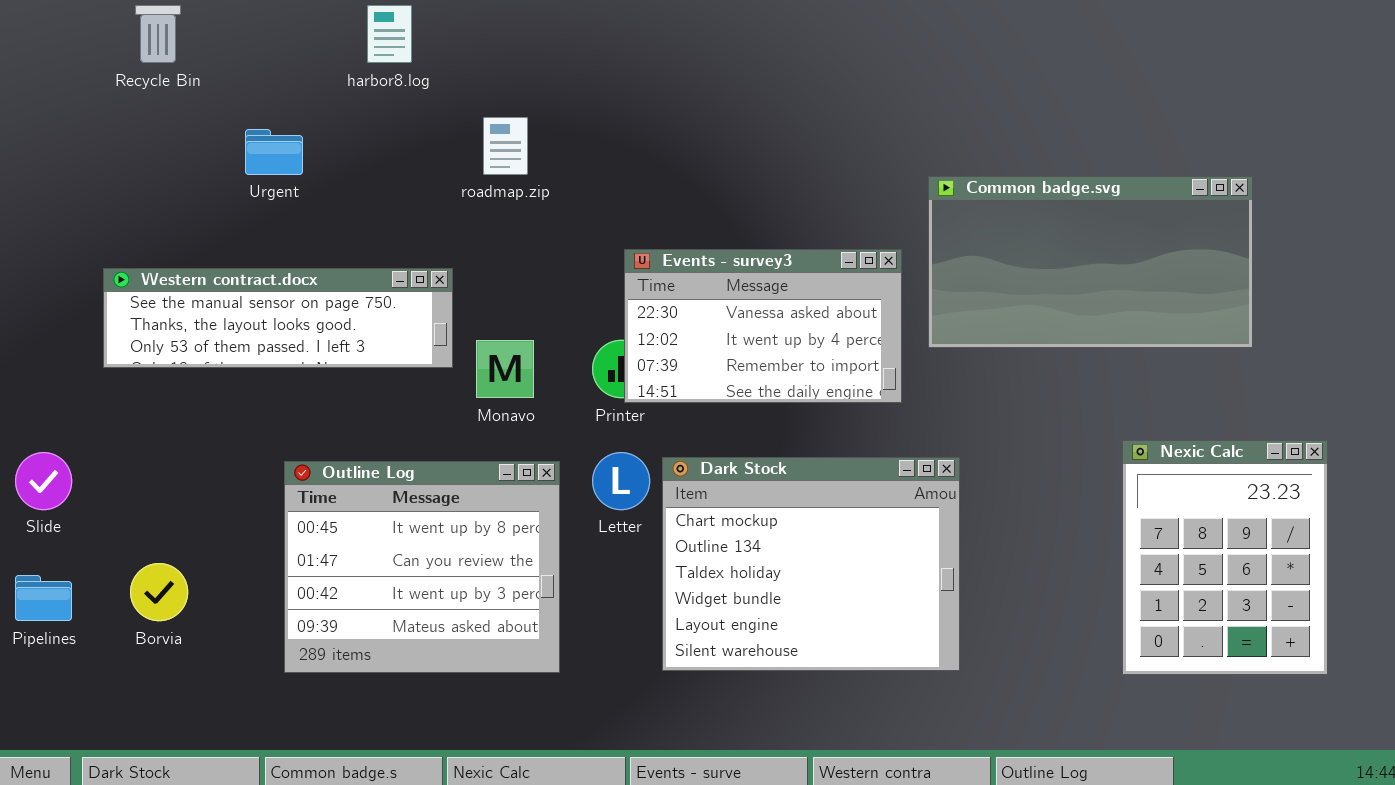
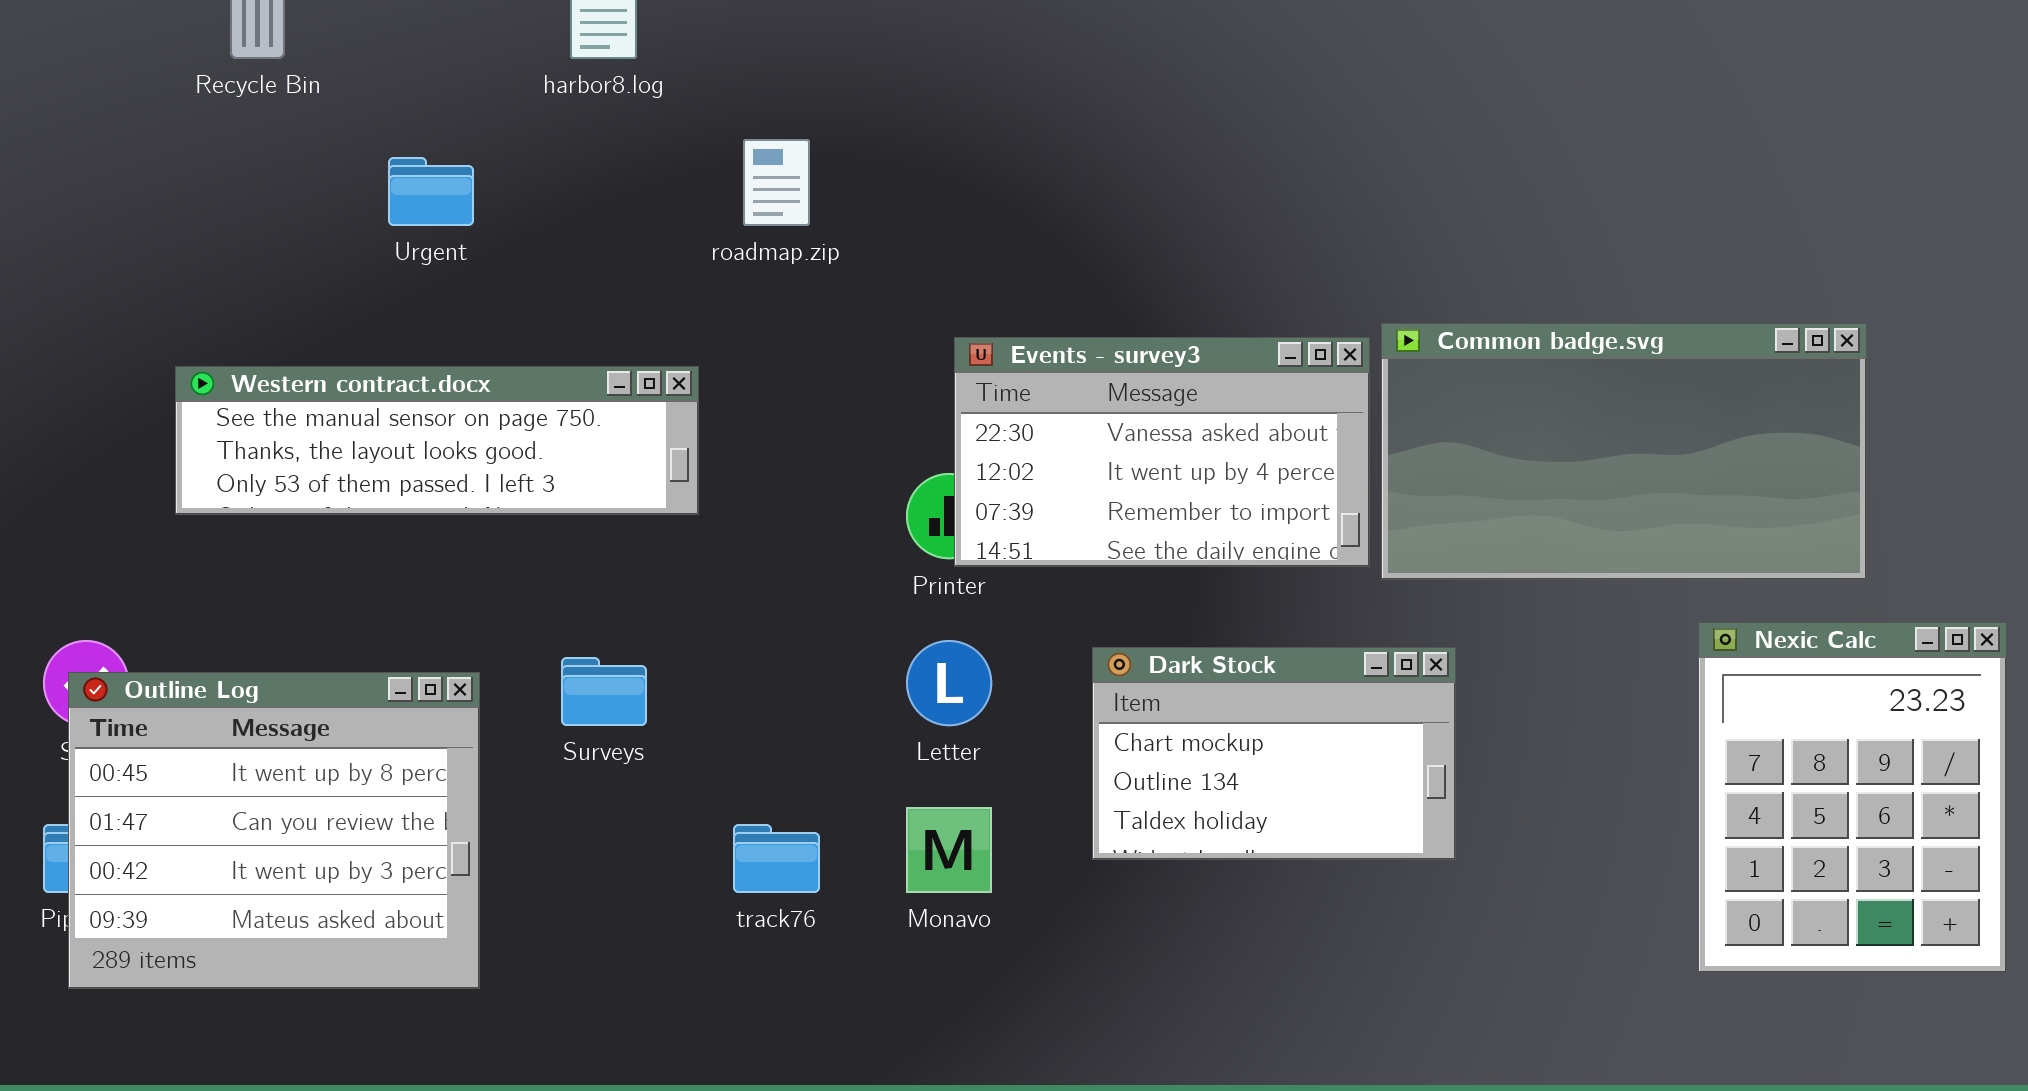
Common badge.svg: [928,176,1253,348] -> [1381,323,1867,580], moved
Monavo: [476,340,534,398] -> [906,807,992,893], moved
Dark Stock: [662,457,960,671] -> [1092,647,1456,860], resized
Outline Log: [284,461,560,673] -> [68,672,480,989], moved

